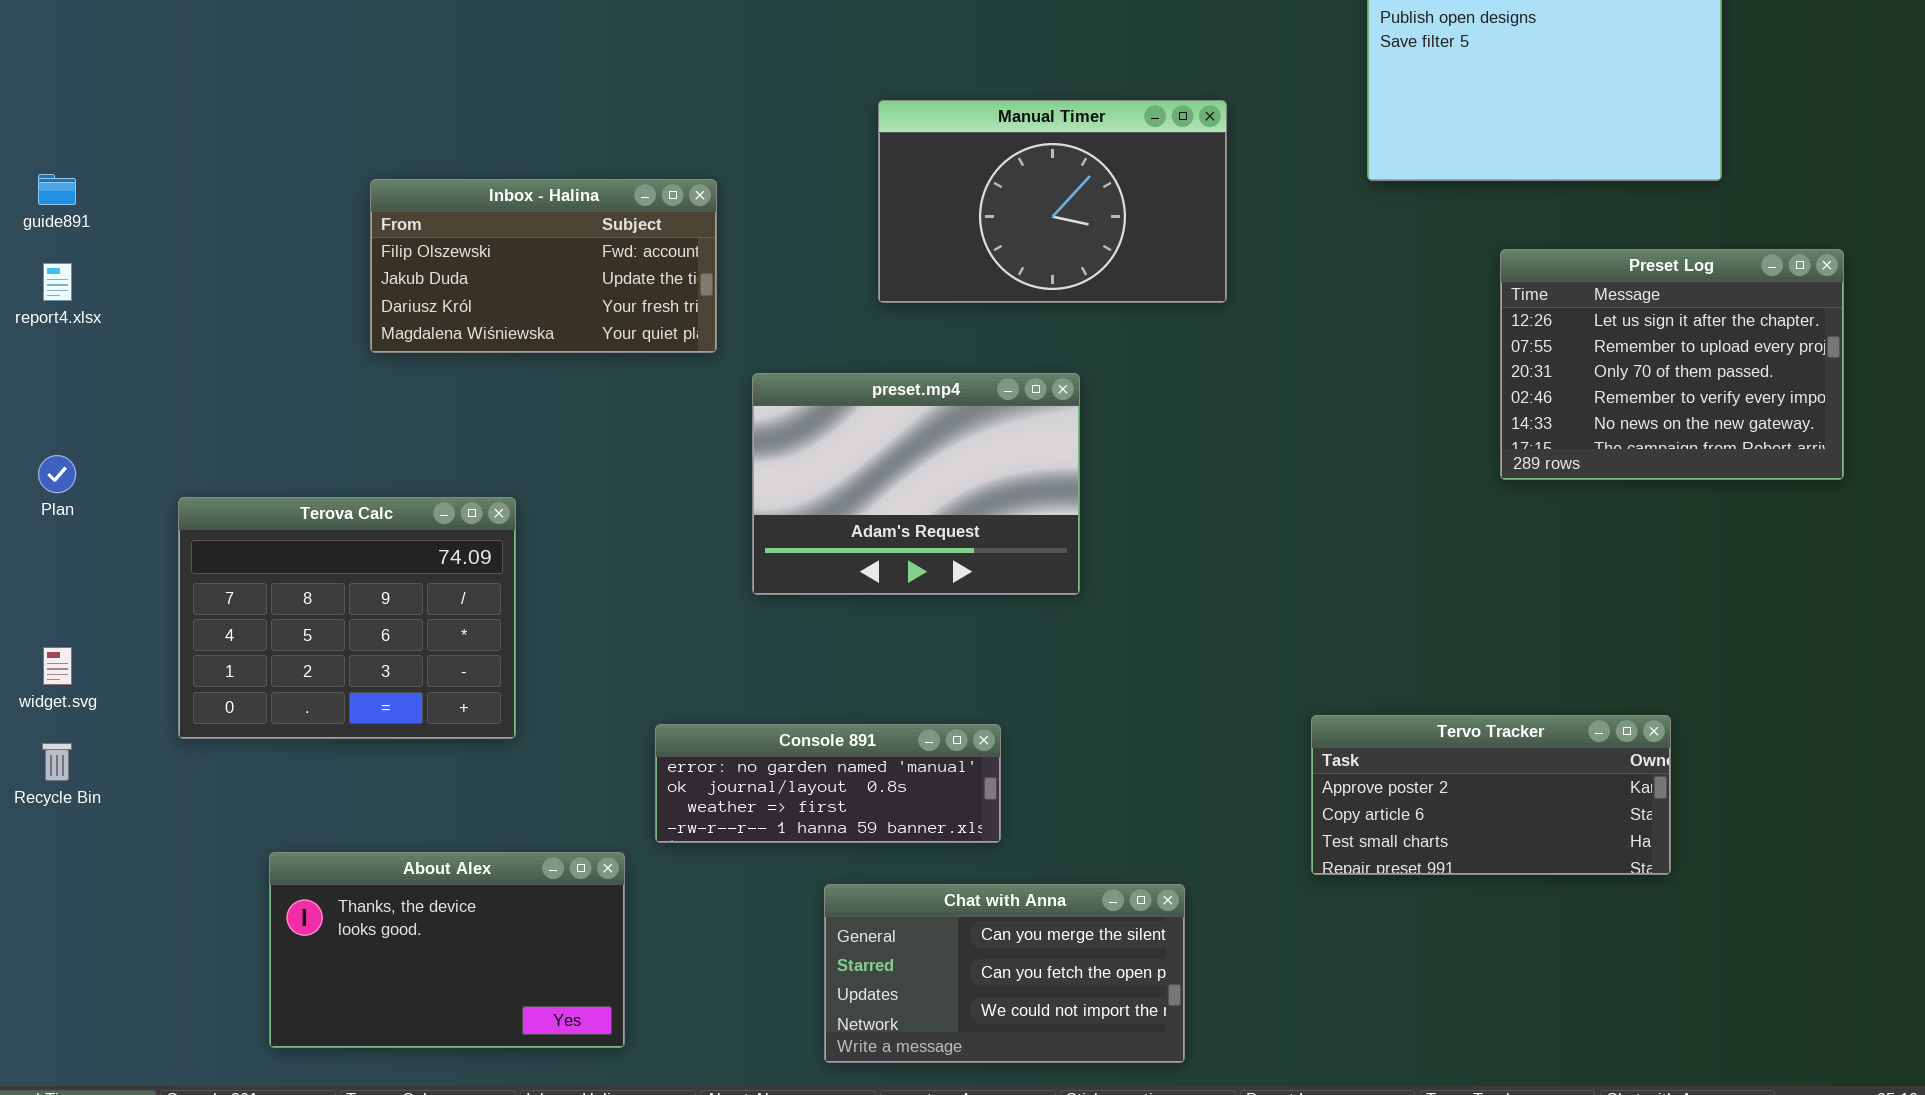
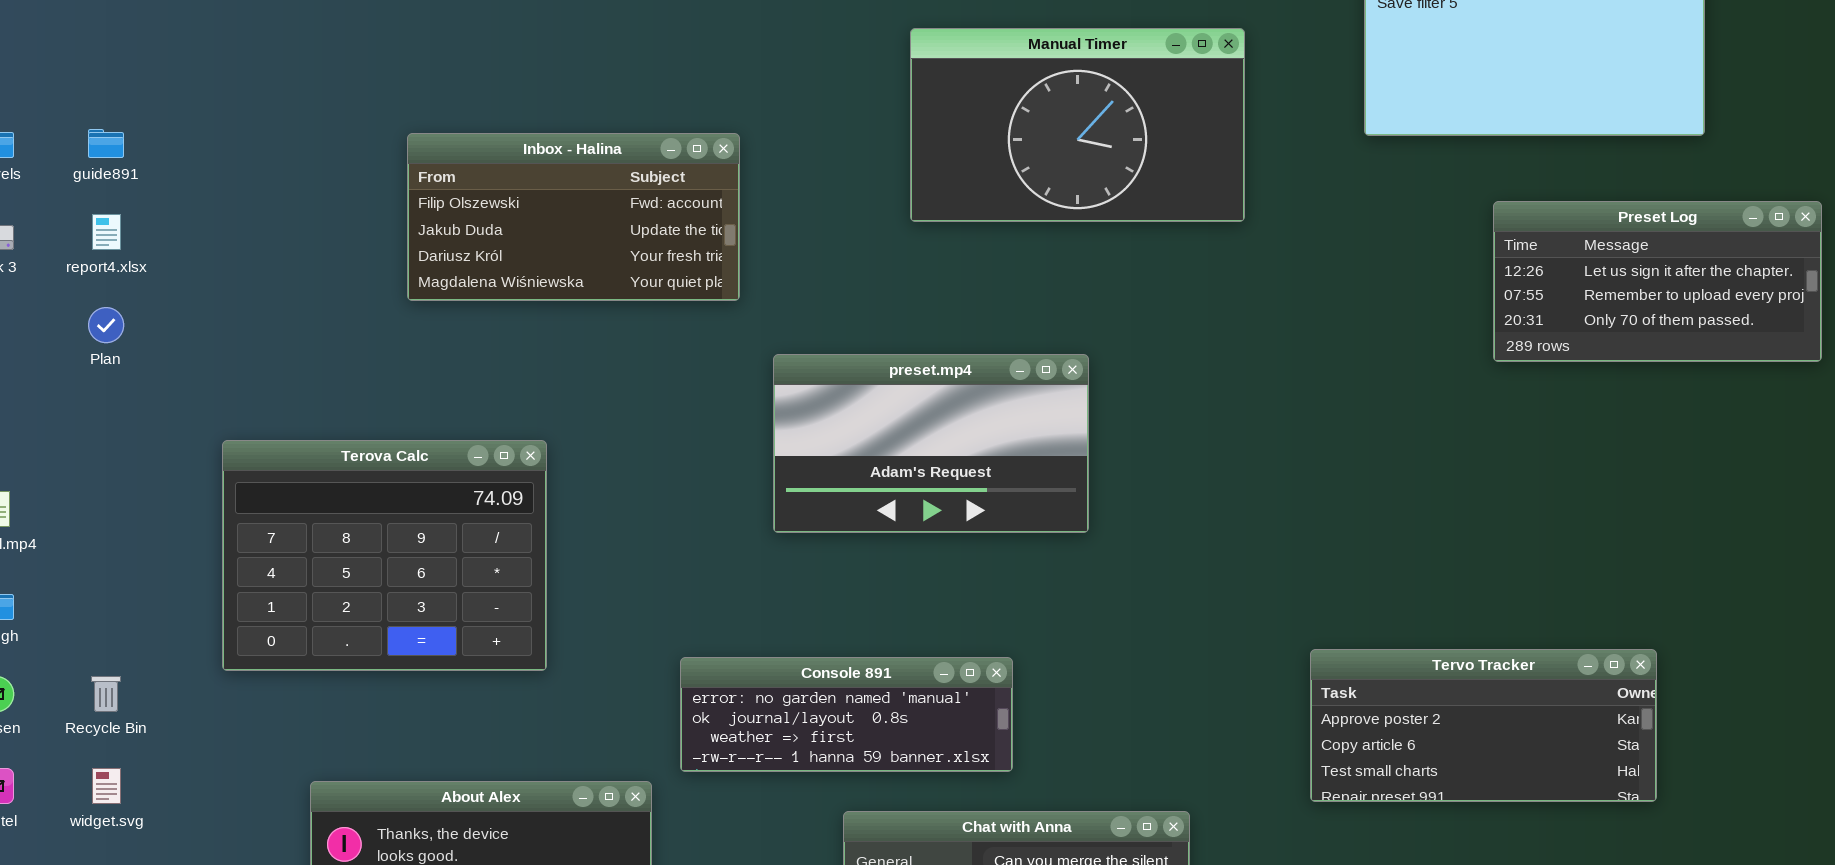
Manual Timer: [878,100,1227,303] -> [910,28,1245,222], moved
Preset Log: [1500,249,1844,480] -> [1493,201,1822,362], resized
preset.mp4: [752,373,1080,595] -> [773,354,1089,533], resized
Plan: [38,455,76,493] -> [88,307,124,343], moved
widget.svg: [43,647,72,685] -> [92,768,121,804], moved

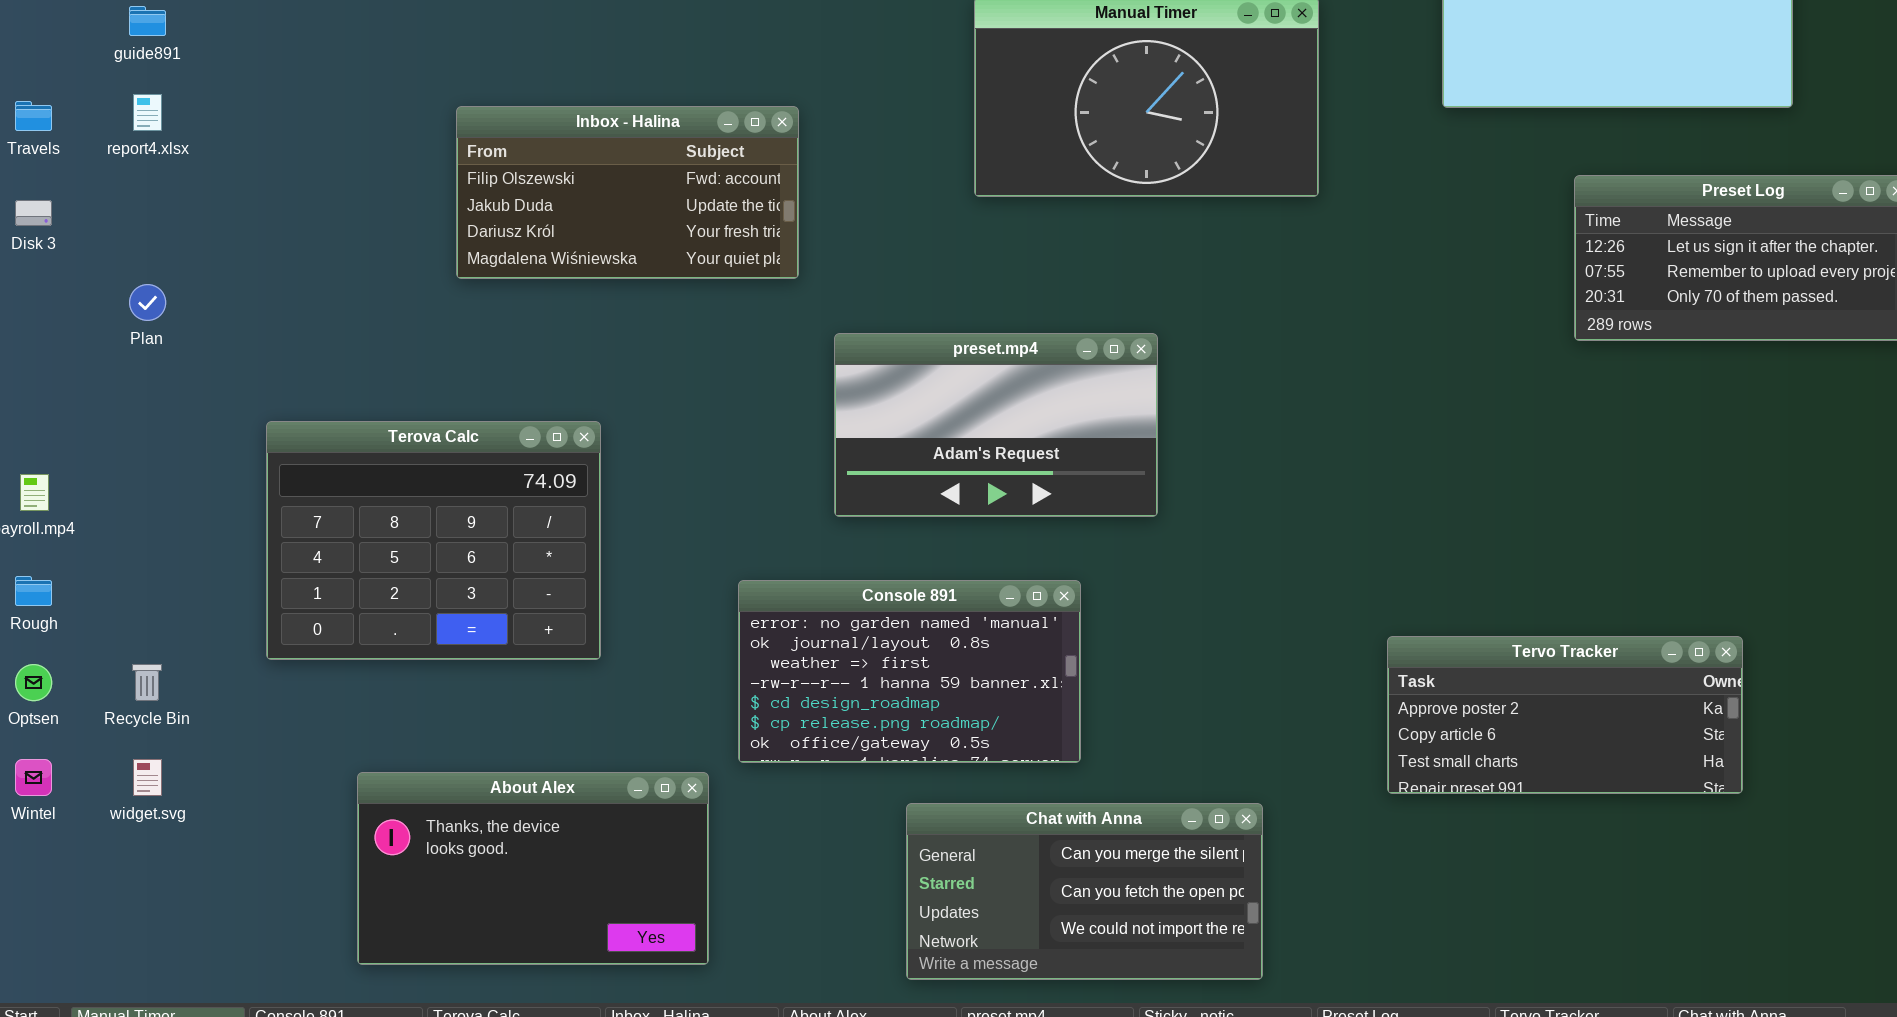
guide891: [88,129,124,158] -> [129,6,166,36], moved
report4.xlsx: [92,214,121,250] -> [133,94,162,131], moved
Console 891: [680,657,1013,772] -> [738,580,1081,763], resized

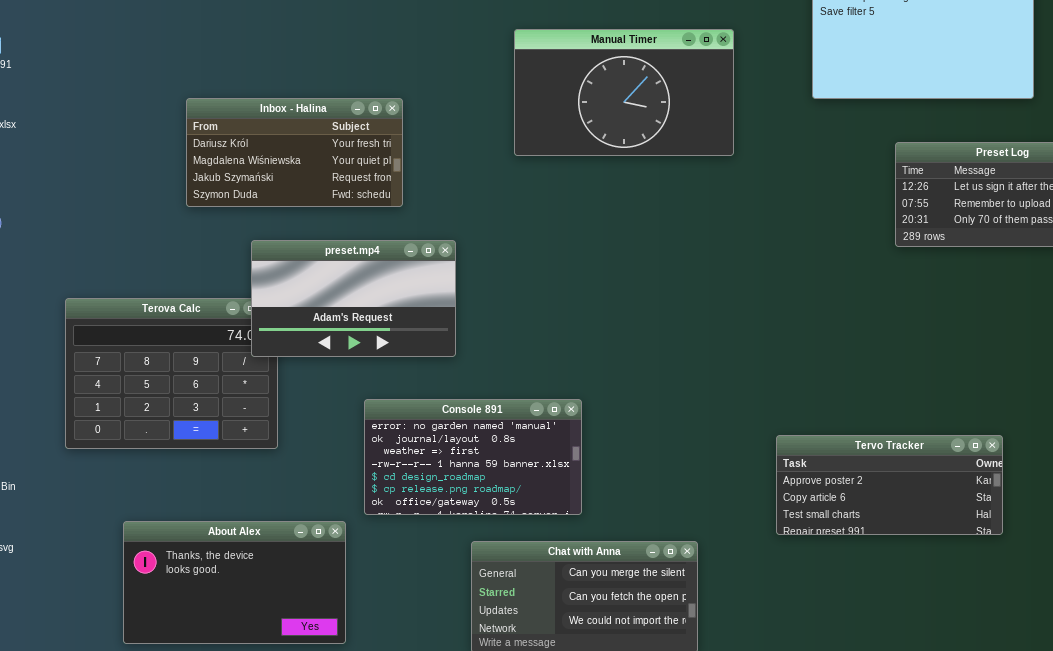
Inbox - Halina: [456,106,799,279] -> [186,98,403,207], scrolled down 2 rows
preset.mp4: [834,333,1158,517] -> [251,240,456,357], moved

